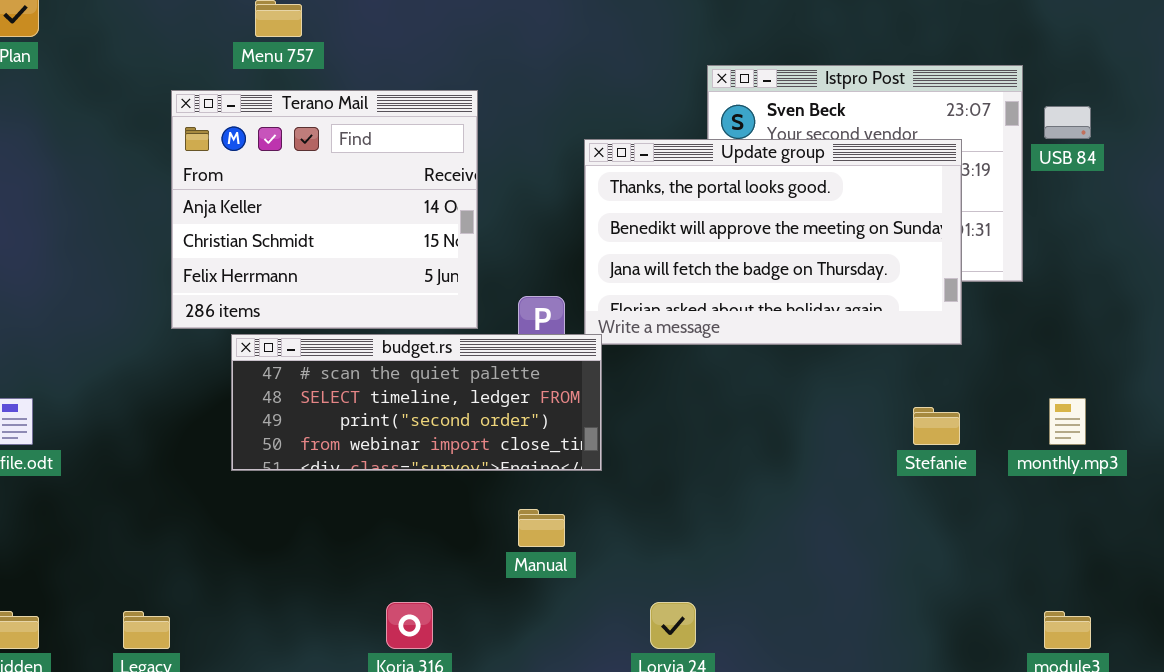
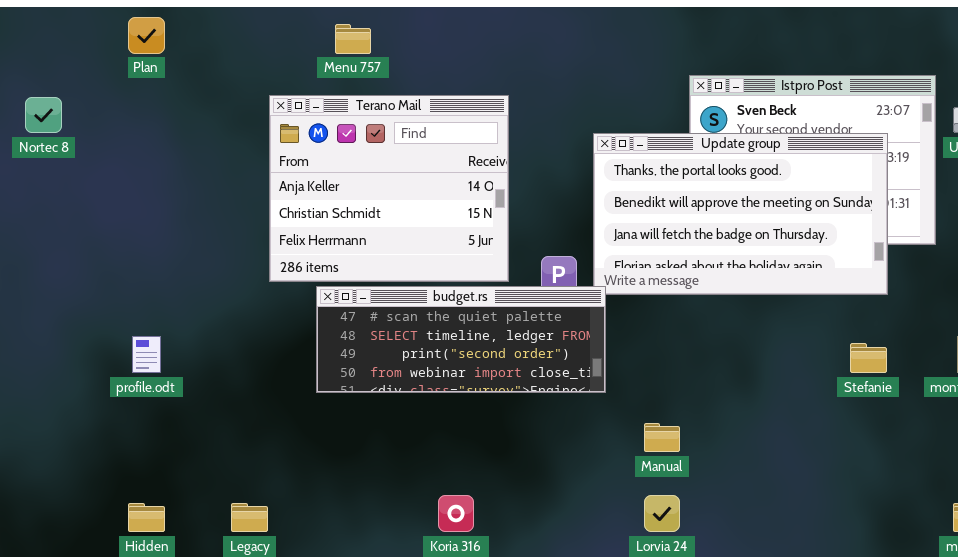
Manual: [518,509,565,547] -> [644,423,680,452], moved

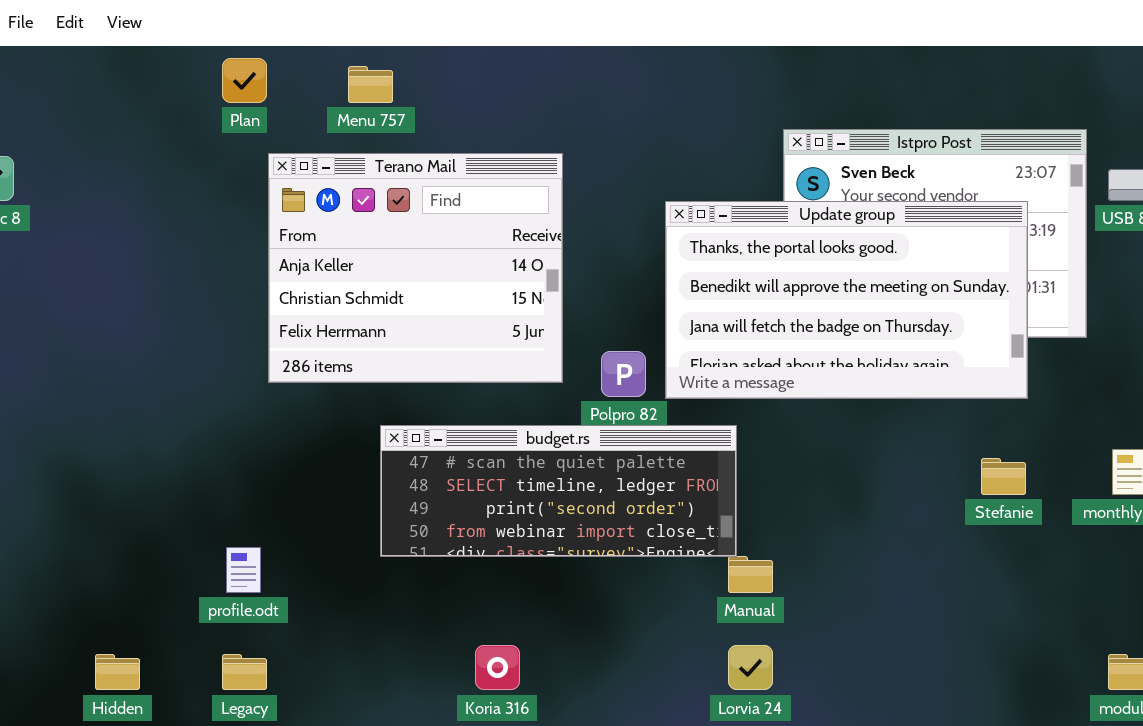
Plan: [128,17,165,54] -> [222,58,267,103], moved
budget.rs: [316,286,606,393] -> [380,425,737,557], moved
profile.odt: [132,336,161,373] -> [226,547,261,593], moved

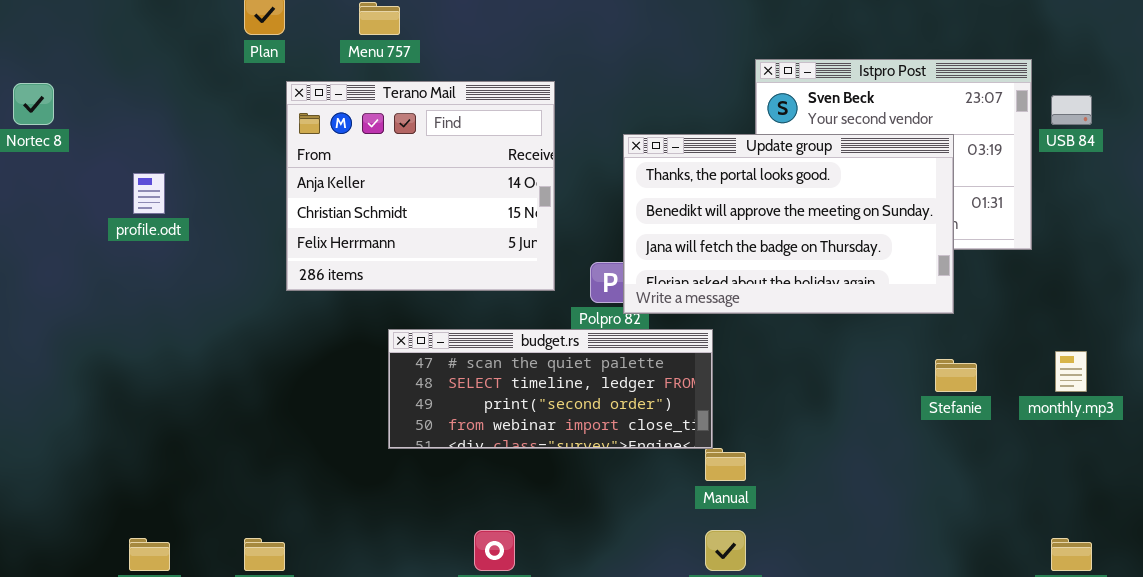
Update group: [665,201,1028,399] -> [623,134,954,314], moved
profile.odt: [226,547,261,593] -> [133,173,165,214], moved

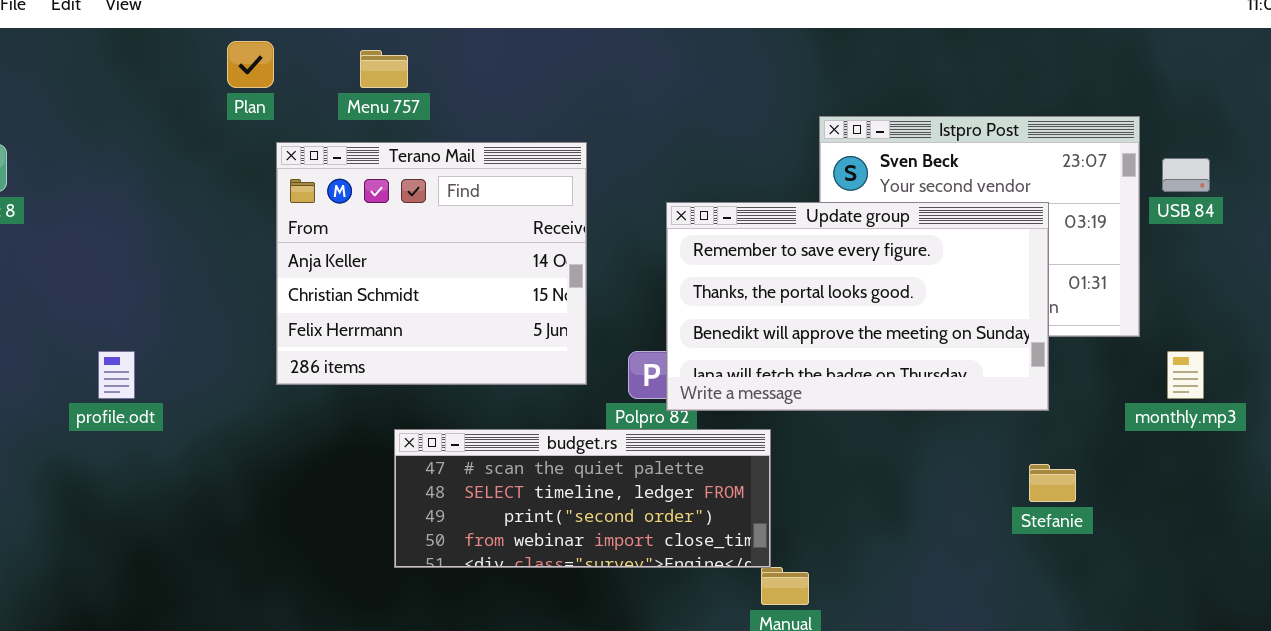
Update group: [623,134,954,314] -> [666,202,1049,411], scrolled up 1 row
profile.odt: [133,173,165,214] -> [98,351,135,399], moved
monthly.mp3: [1055,351,1087,392] -> [1167,351,1204,399], moved

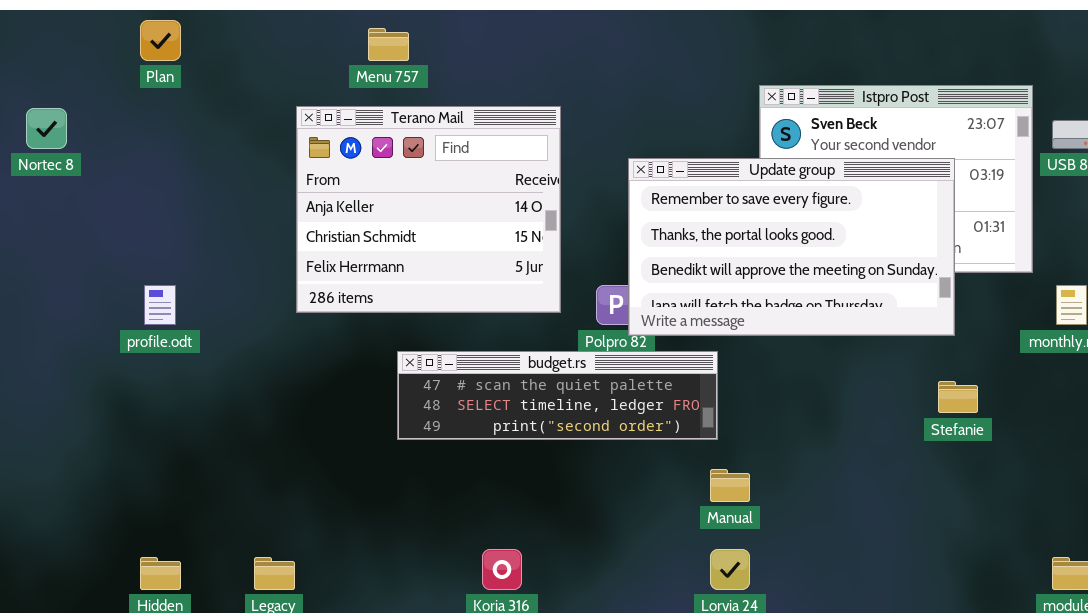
Plan: [227,41,274,88] -> [140,20,181,61], moved
budget.rs: [394,429,771,568] -> [397,351,718,440], resized

